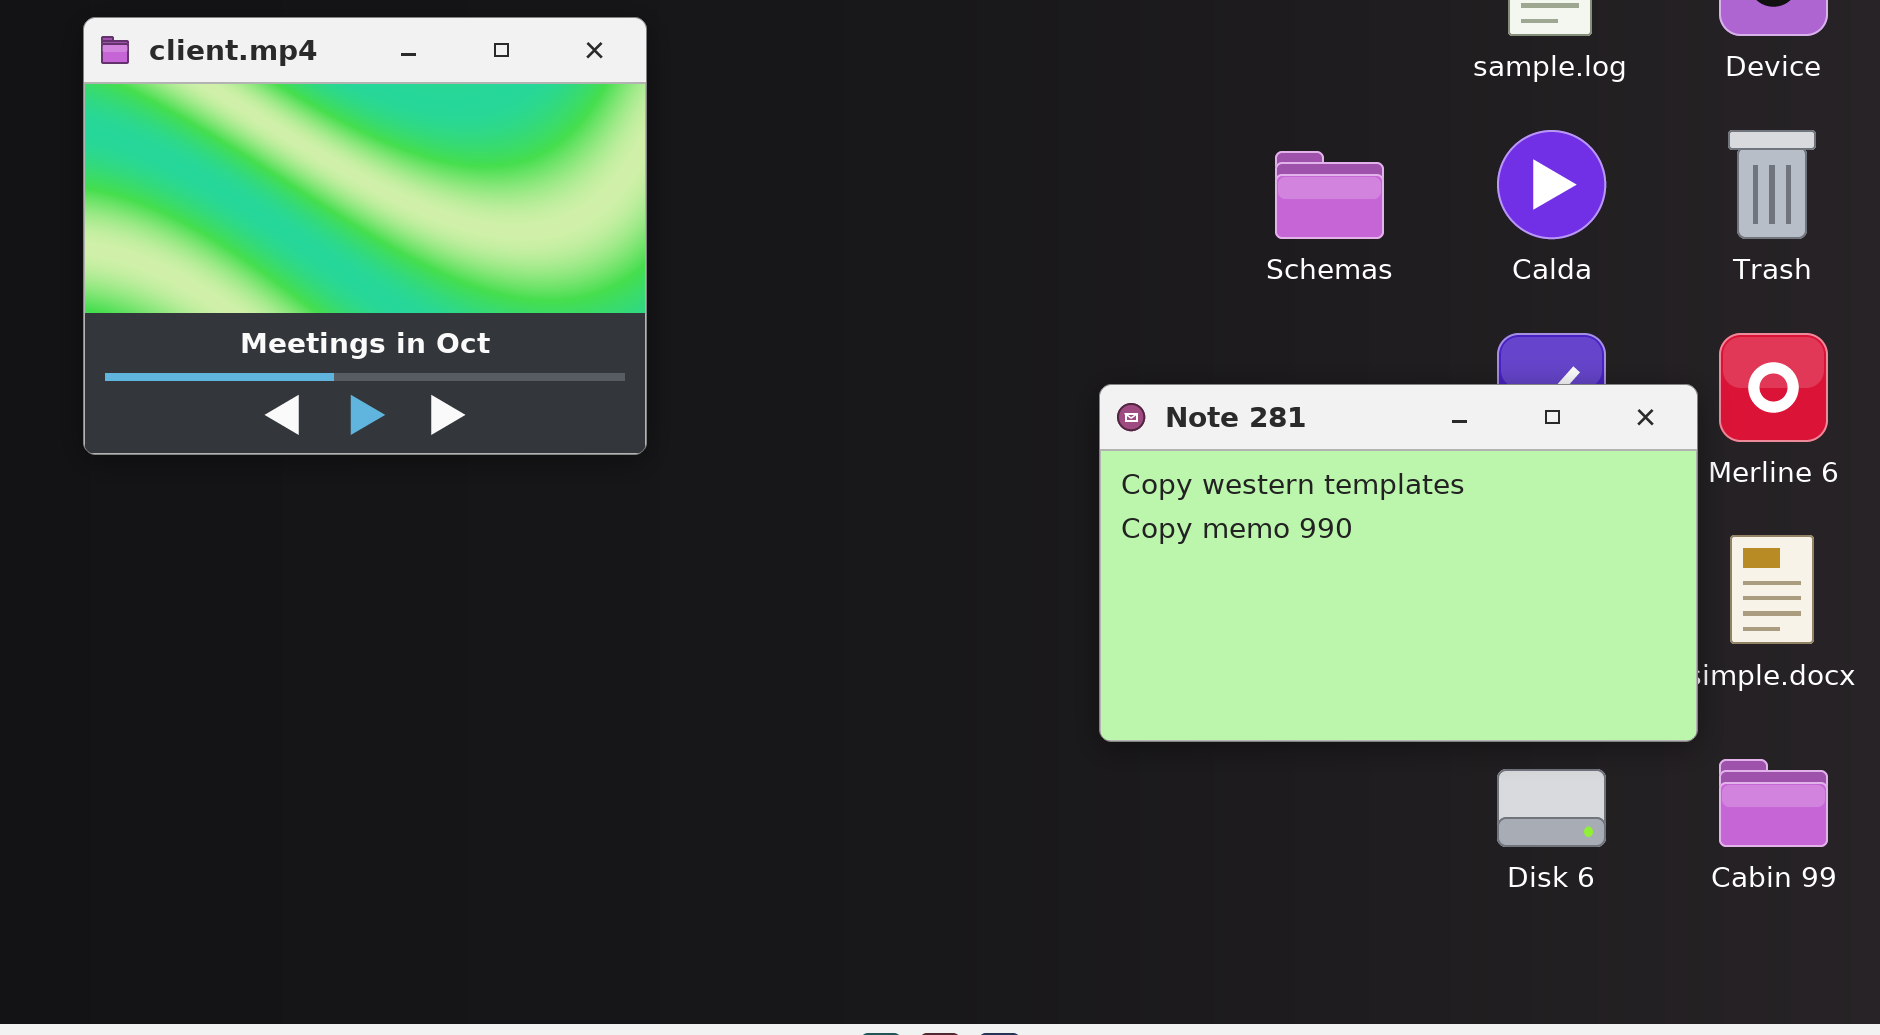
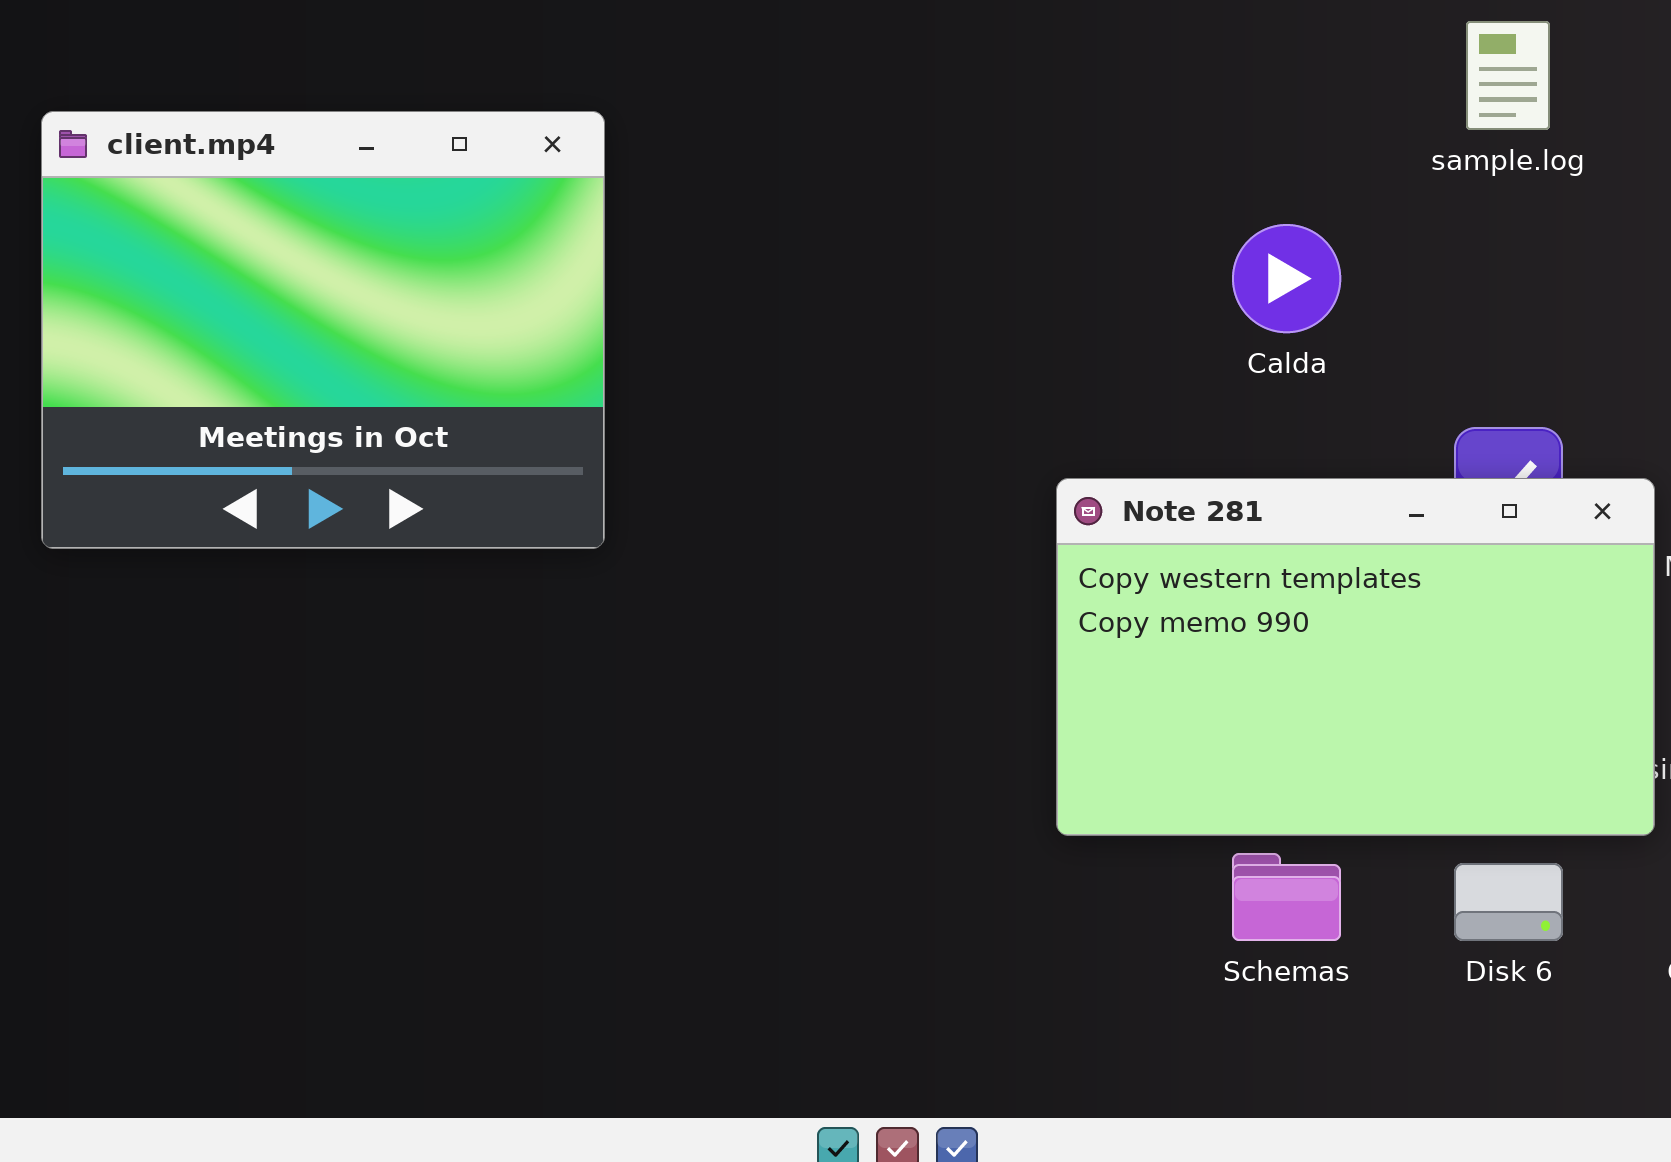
Calda: [1497,130,1606,239] -> [1232,224,1341,333], moved
Schemas: [1275,151,1384,239] -> [1232,853,1341,941], moved

